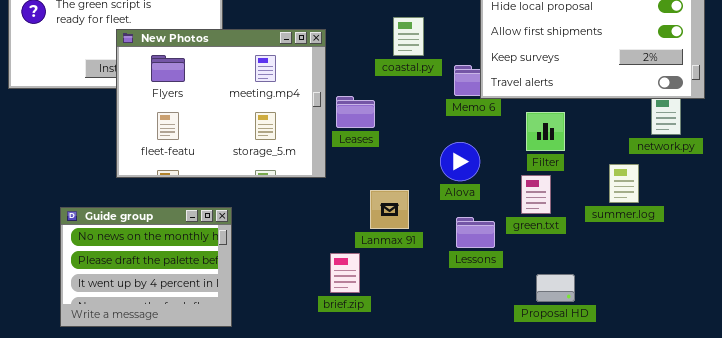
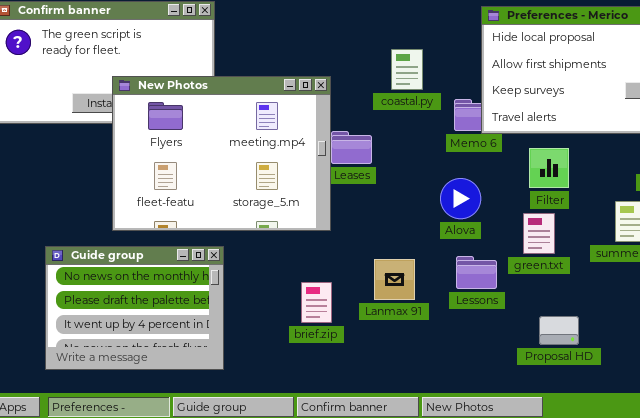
New Photos: [116,29,326,178] -> [112,76,331,231], moved
Lanmax 91: [370,190,409,229] -> [374,259,415,300], moved
brief.zip: [330,253,360,293] -> [301,282,332,323], moved

